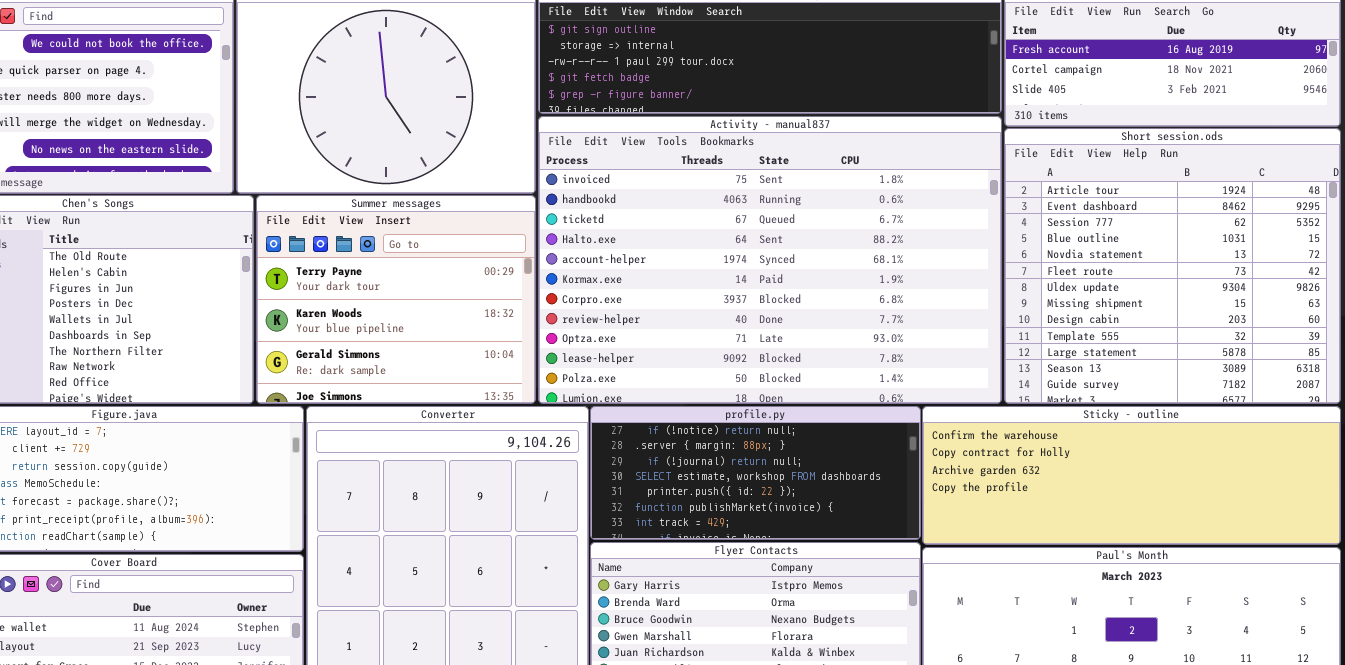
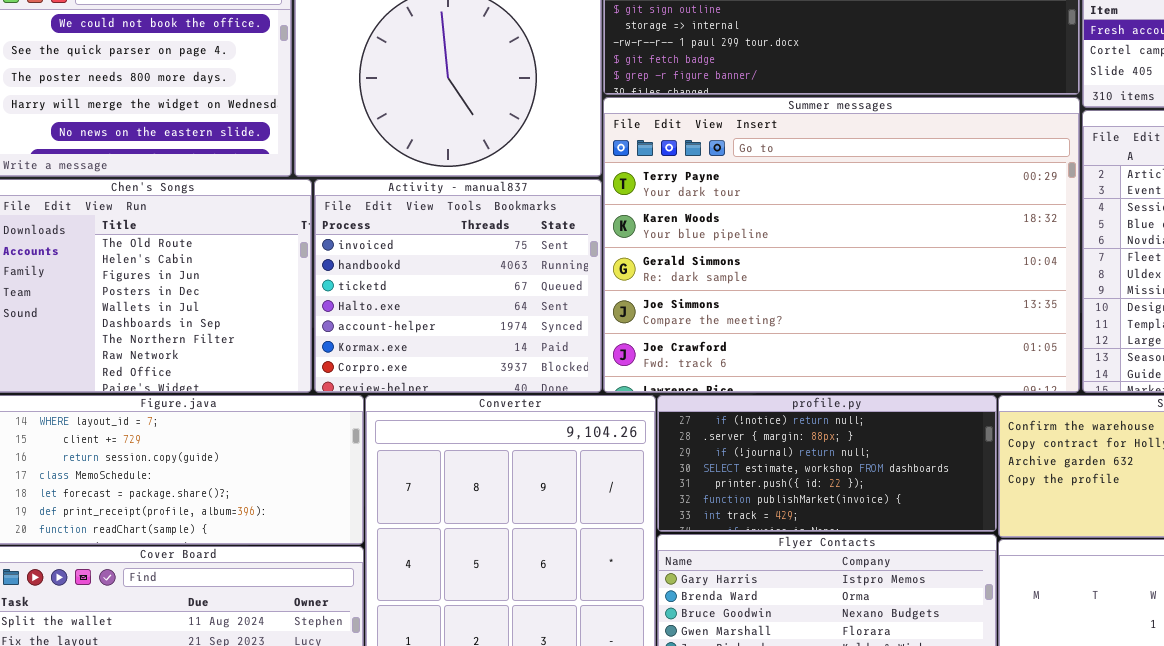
Activity - manual837: [538,116,1002,404] -> [314,179,602,393], moved, resized
Summer messages: [256,195,536,404] -> [603,97,1080,393], moved, resized

